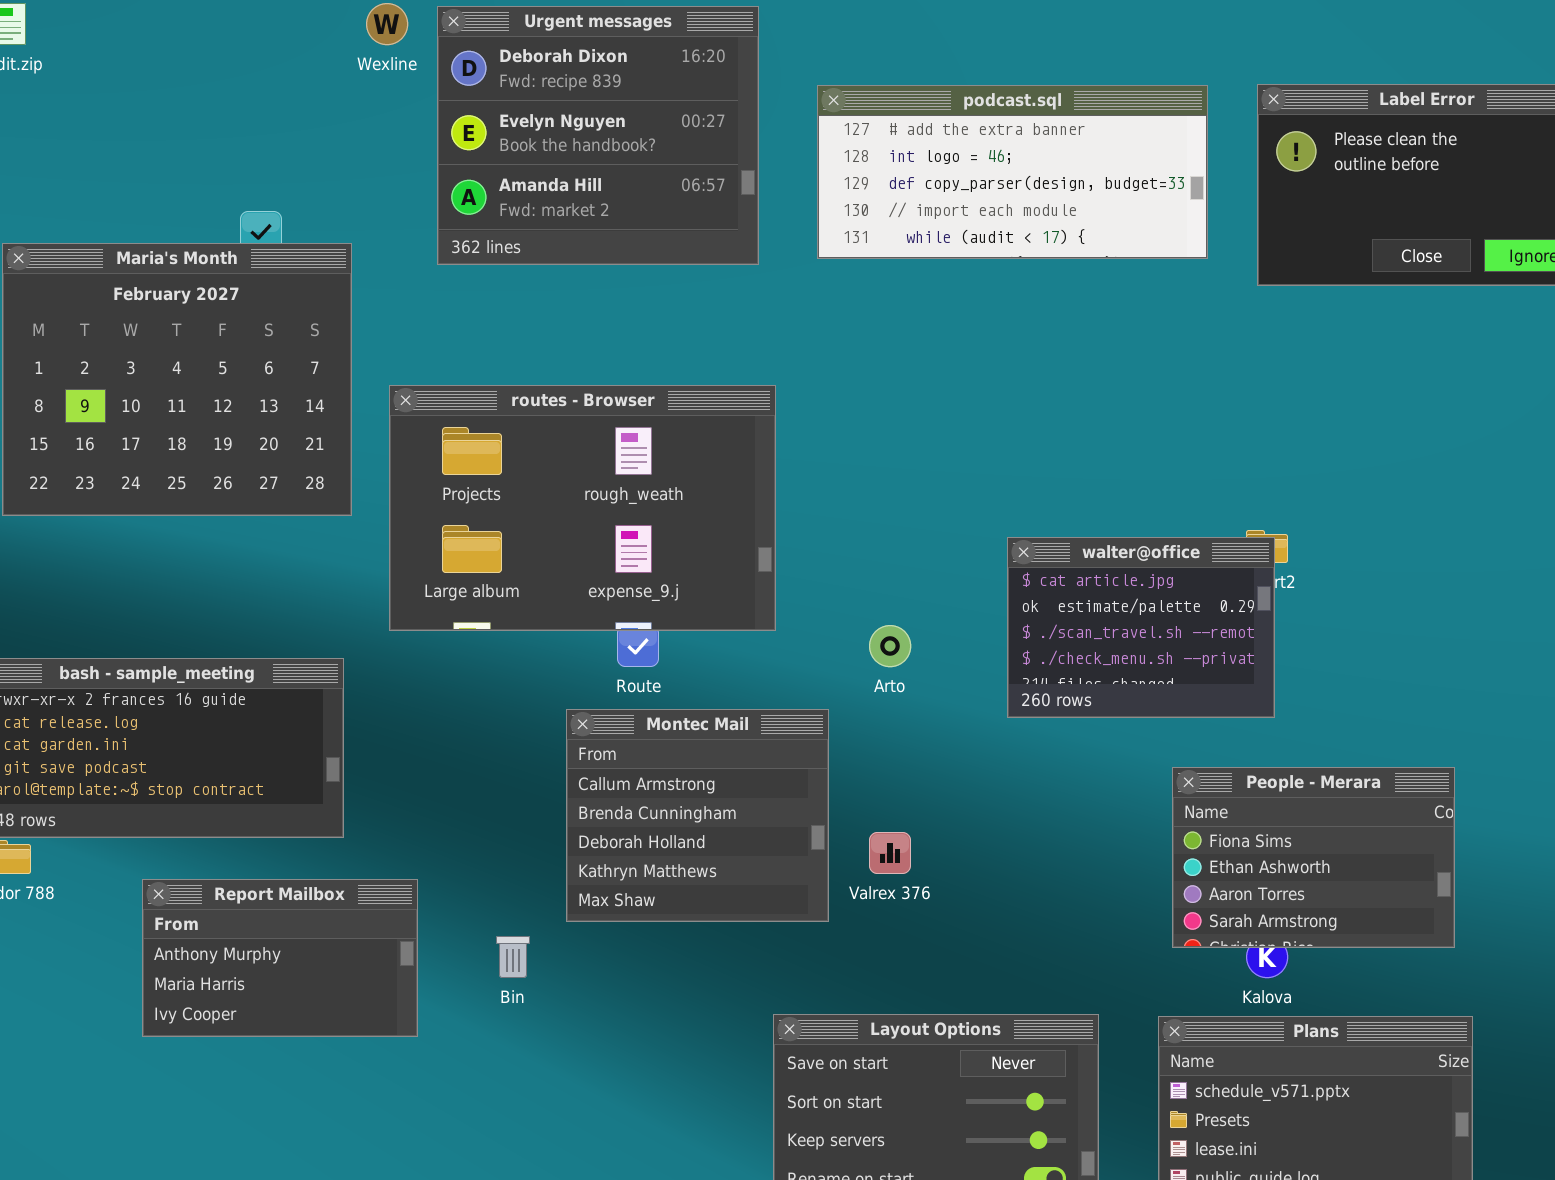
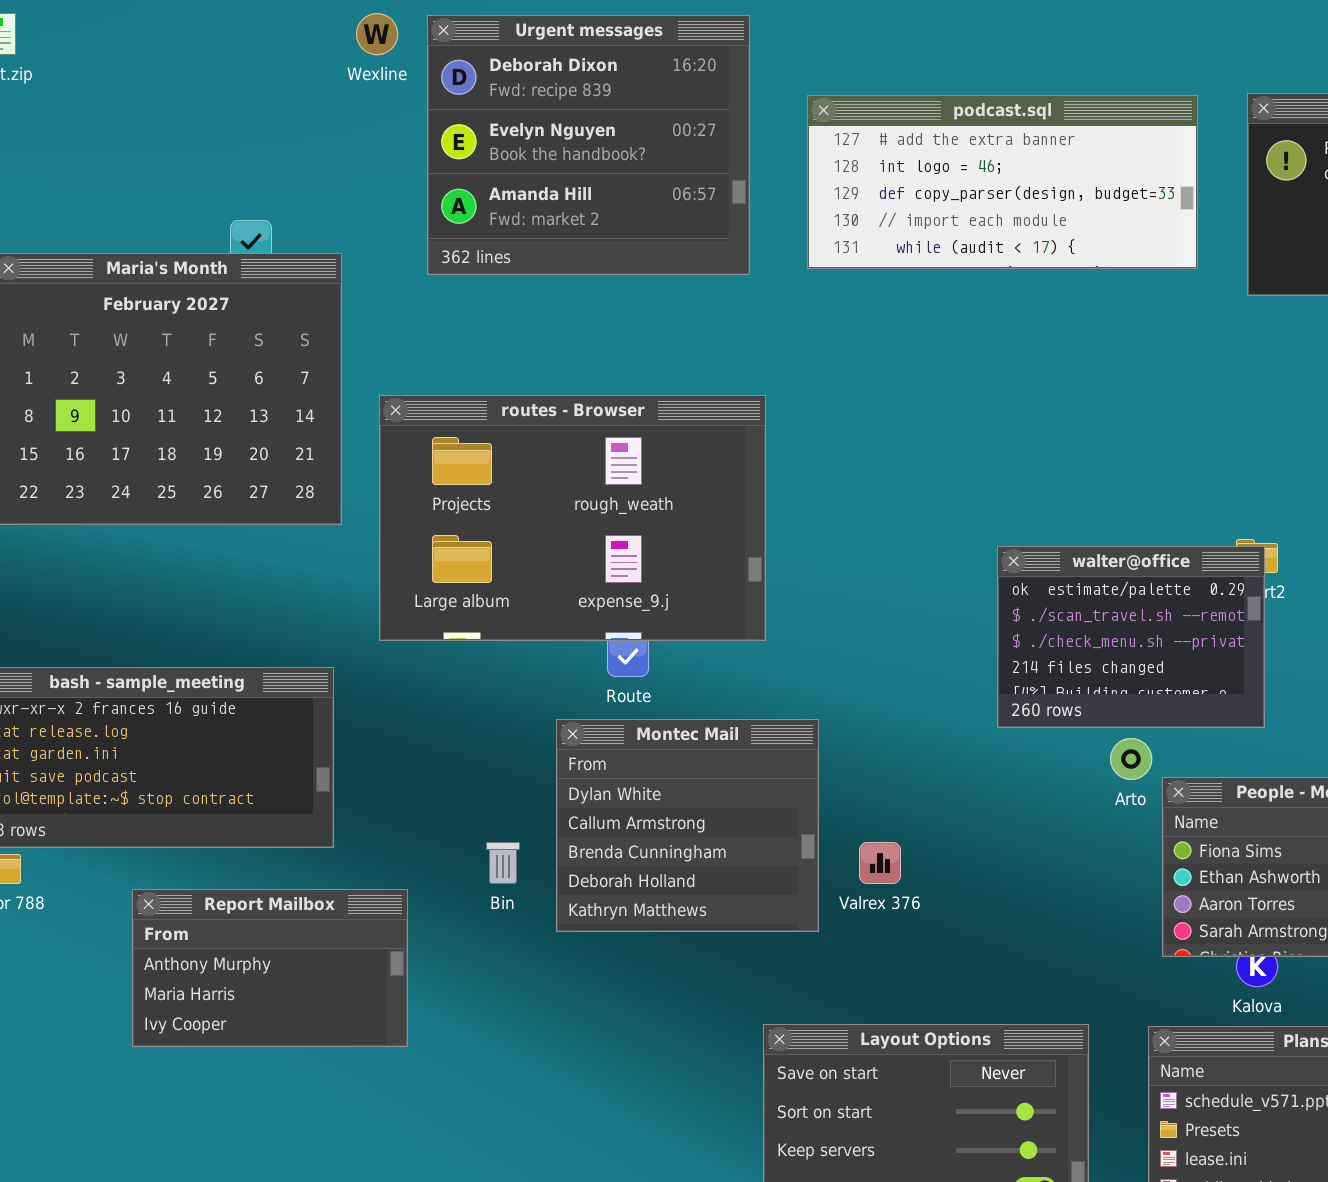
walter@office: [1007,537,1275,718] -> [997,546,1265,728], scrolled down 1 row
Arto: [869,625,911,667] -> [1110,738,1152,780], moved
Montec Mail: [566,709,829,922] -> [556,719,819,932], scrolled up 1 row
Bin: [496,936,530,978] -> [486,842,520,884], moved

